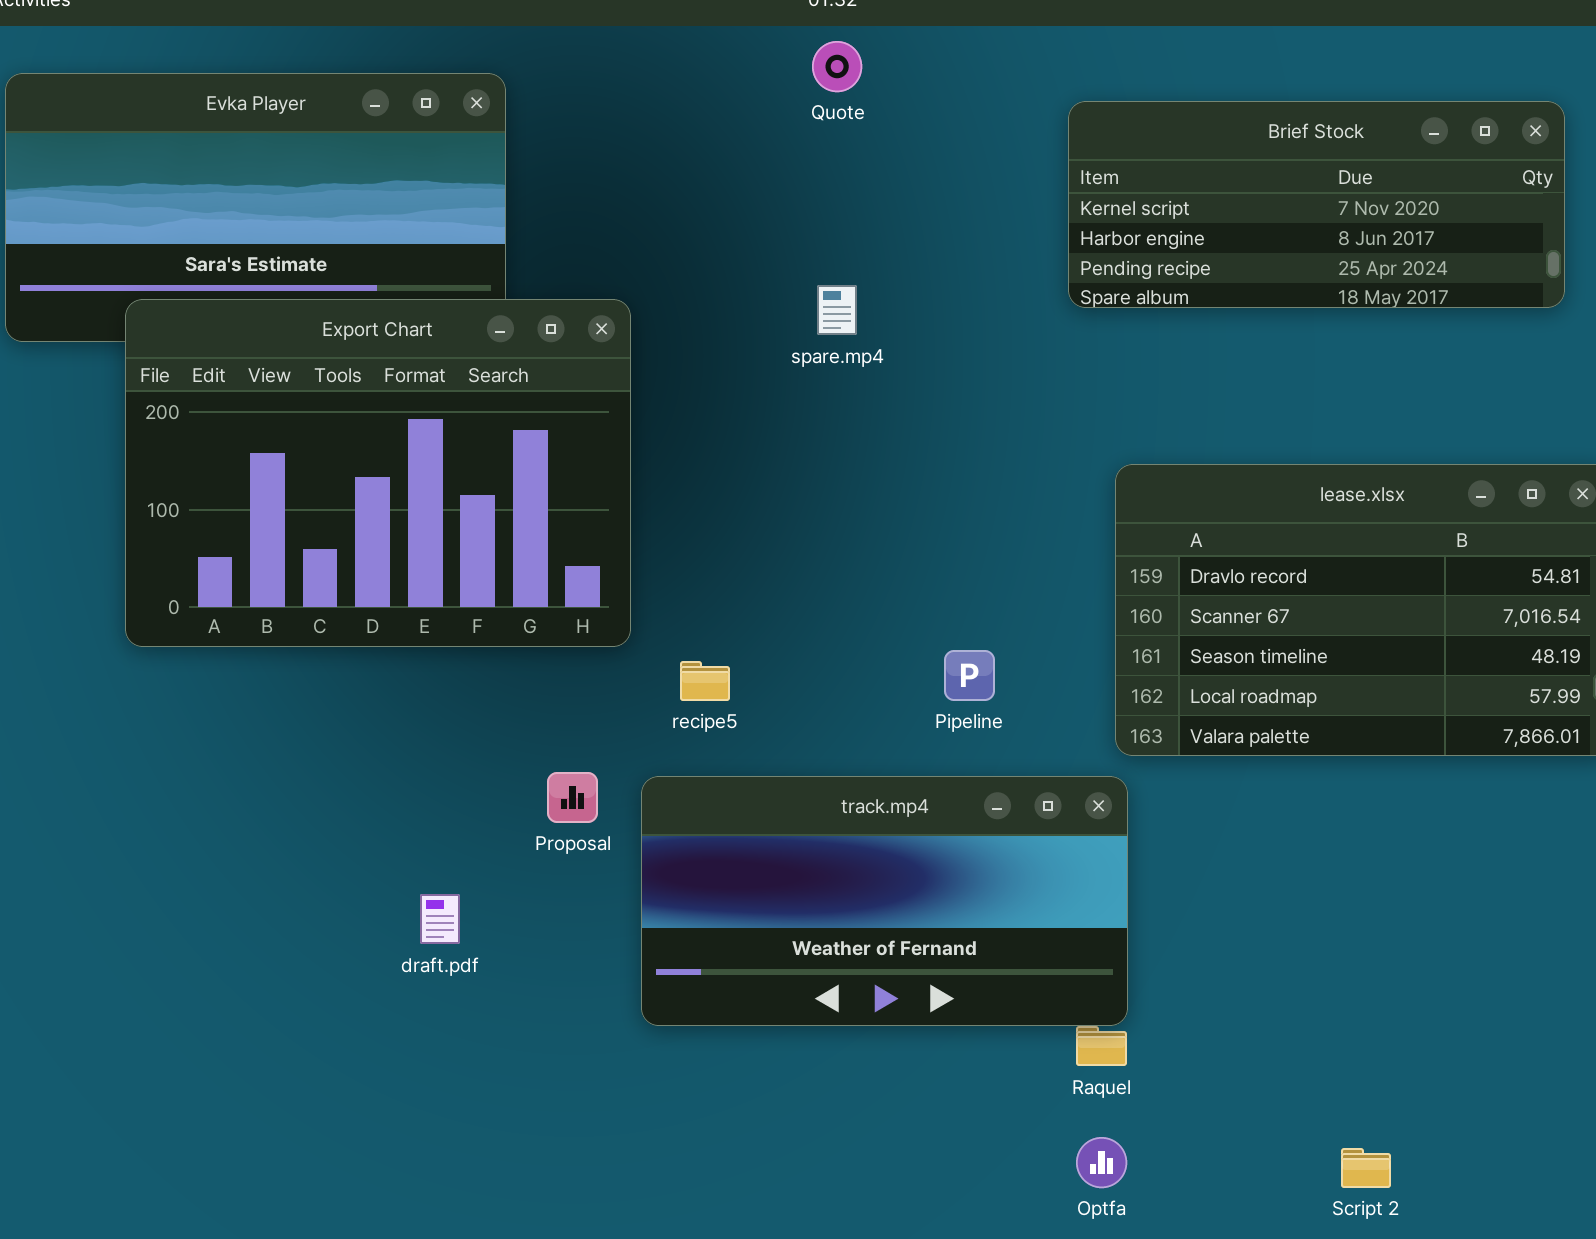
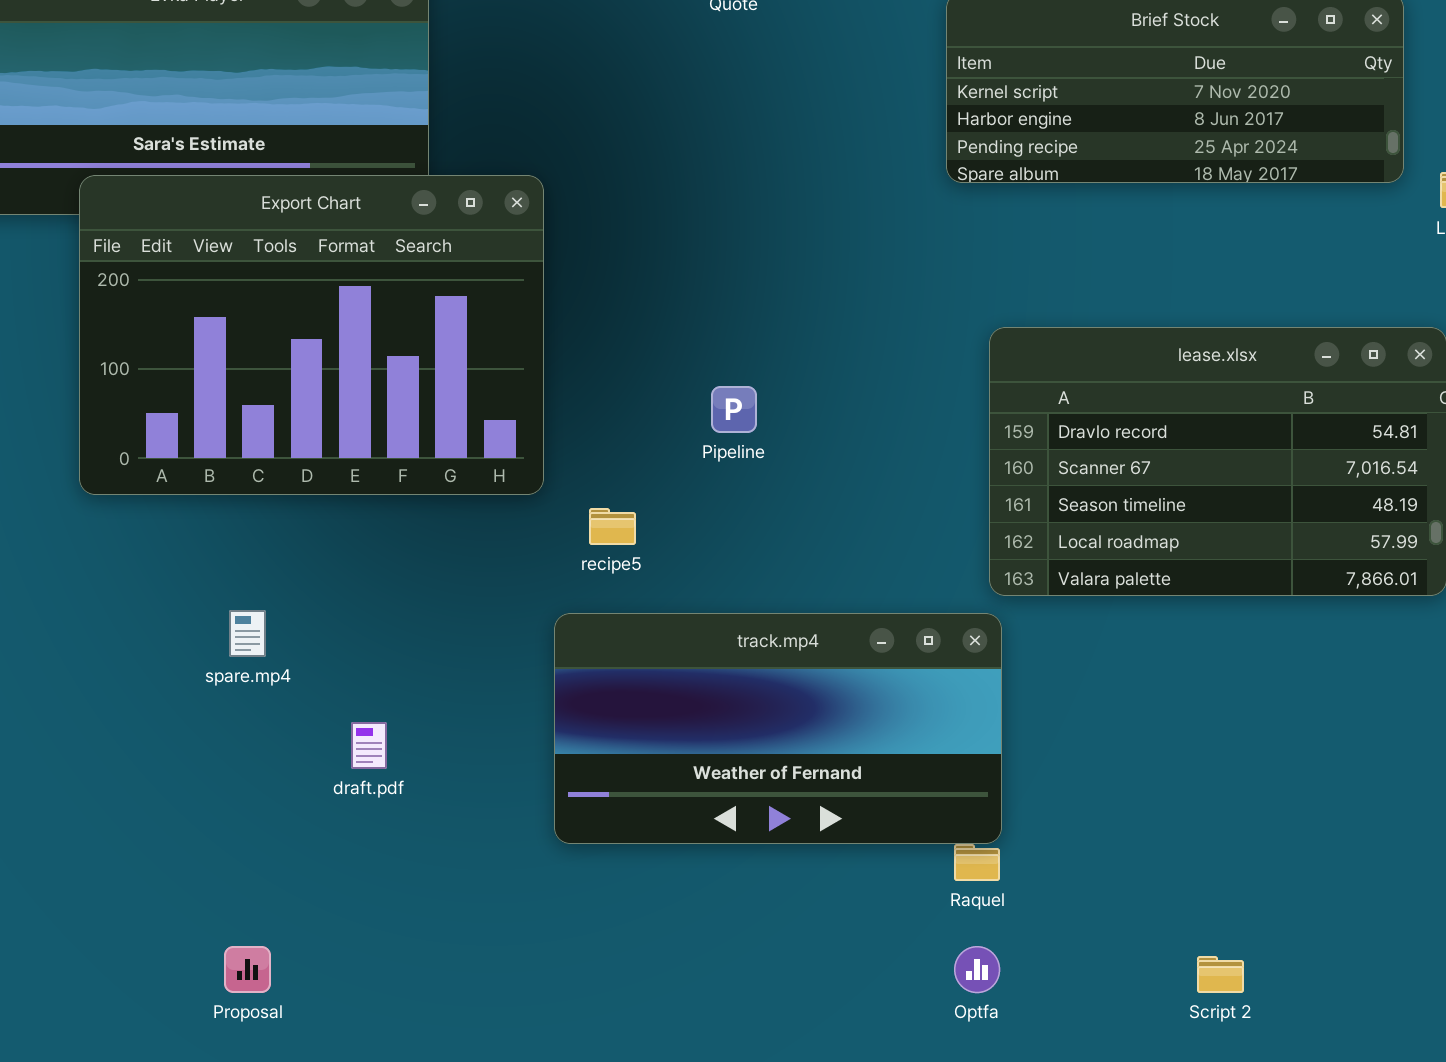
spare.mp4: [817,285,857,335] -> [229,610,266,657], moved
Pipeline: [944,650,995,701] -> [711,386,757,433], moved
Proposal: [547,772,598,823] -> [224,946,271,993], moved

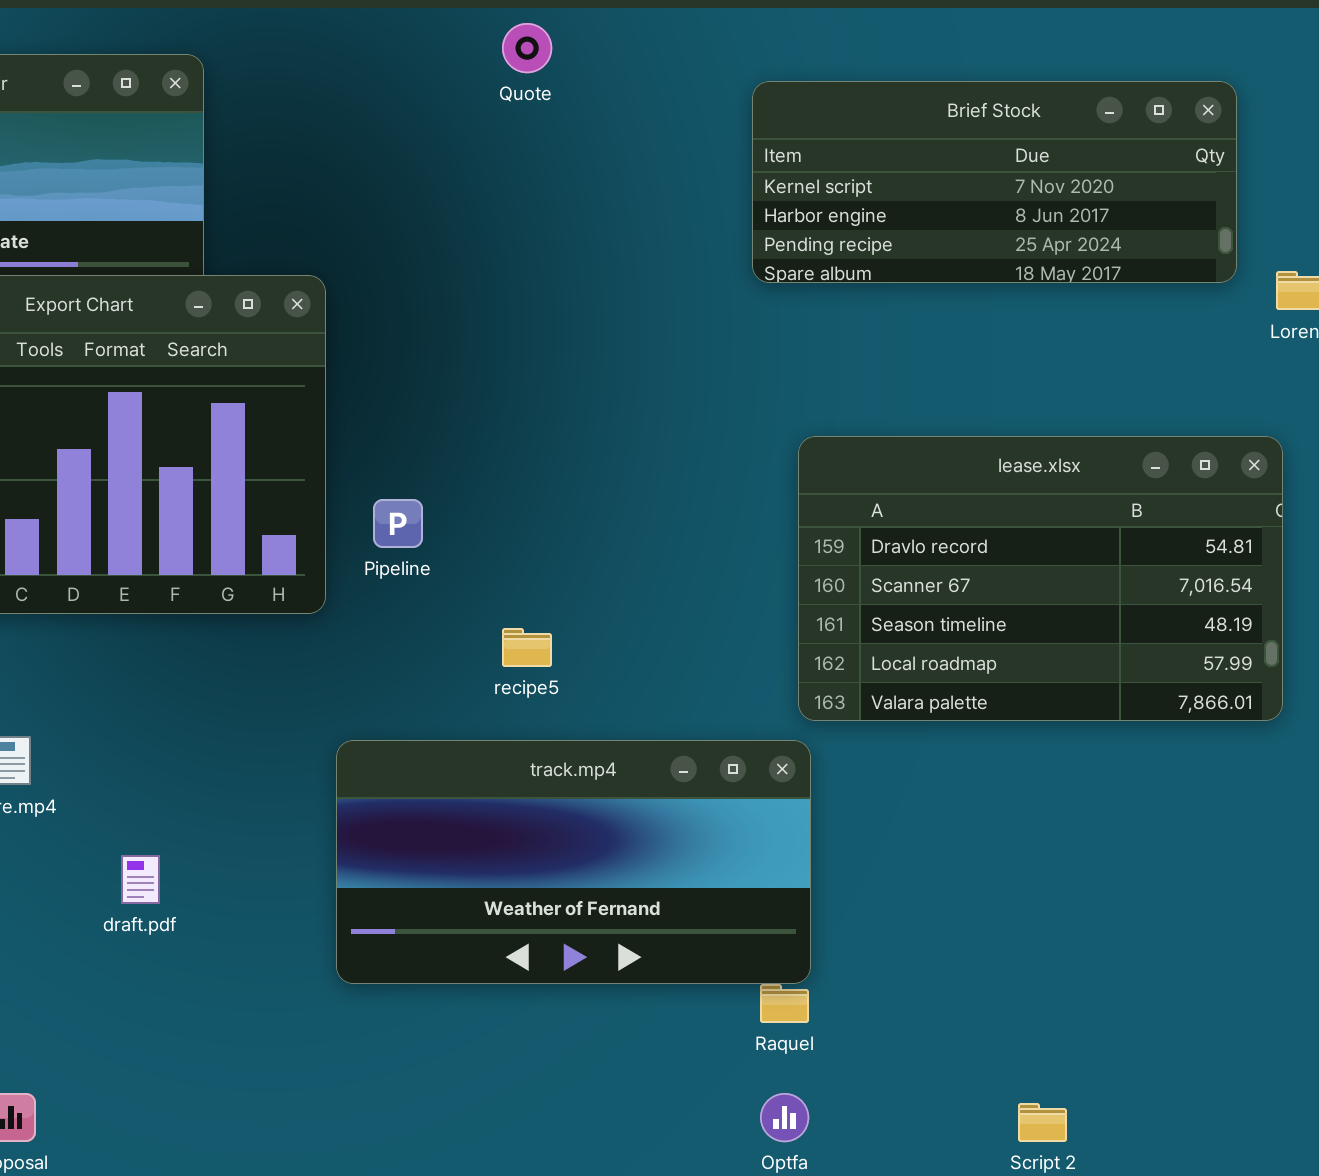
Pipeline: [711,386,757,433] -> [373,499,423,548], moved
recipe5: [589,508,636,545] -> [502,628,552,667], moved

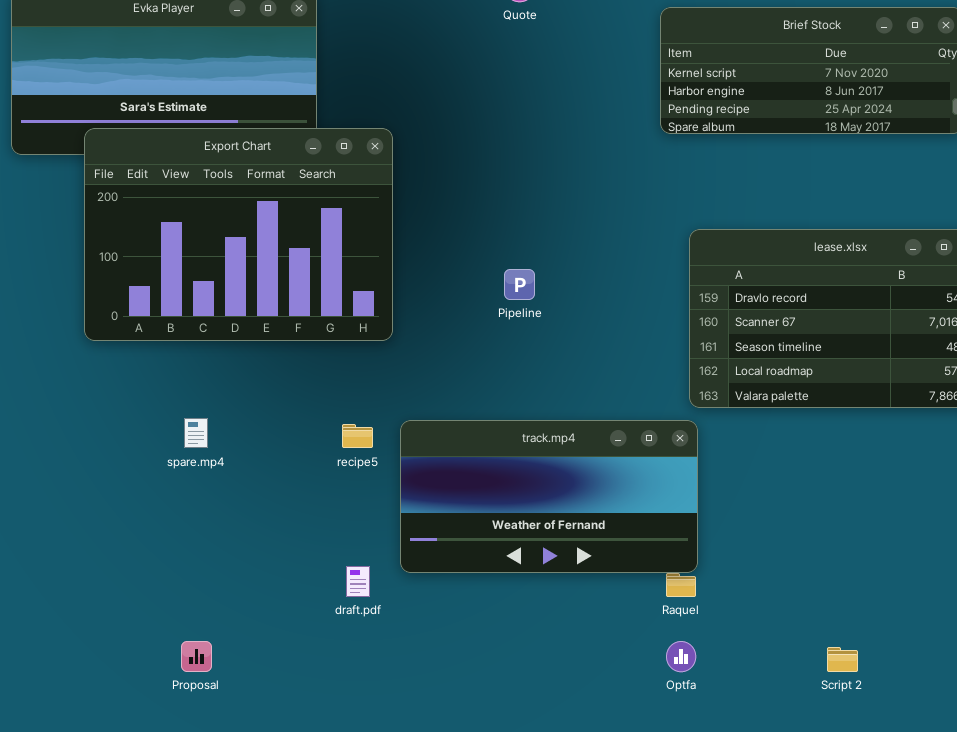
Pipeline: [373,499,423,548] -> [504,269,535,300], moved
recipe5: [502,628,552,667] -> [342,424,373,448], moved
draft.pdf: [121,855,160,904] -> [346,566,370,597], moved

